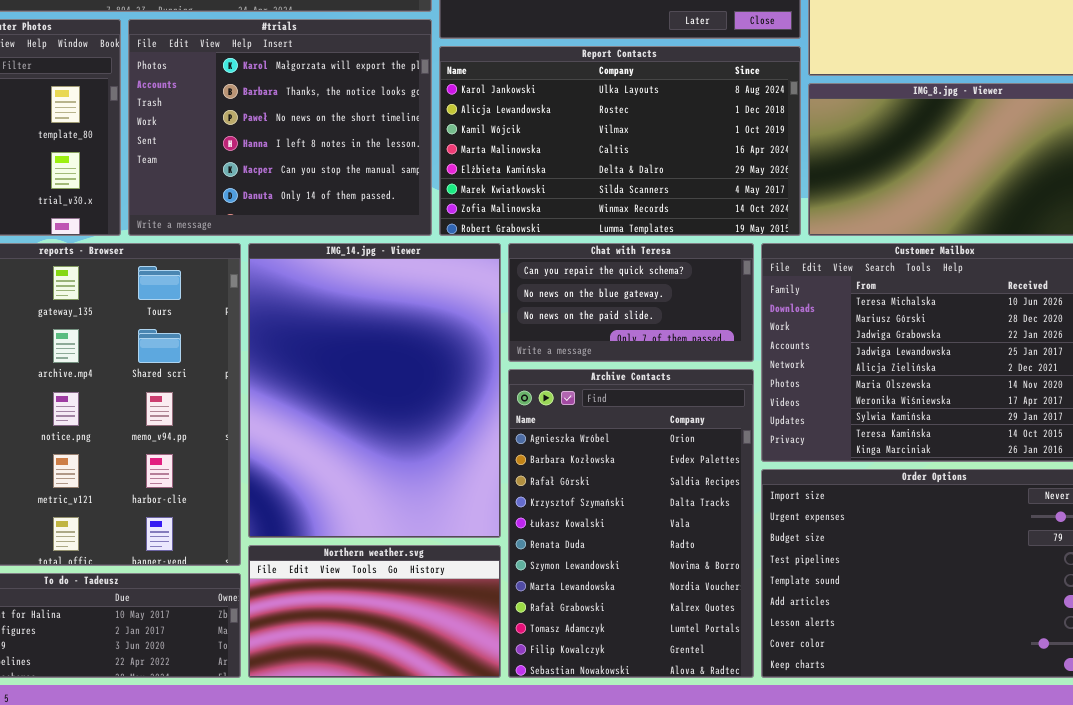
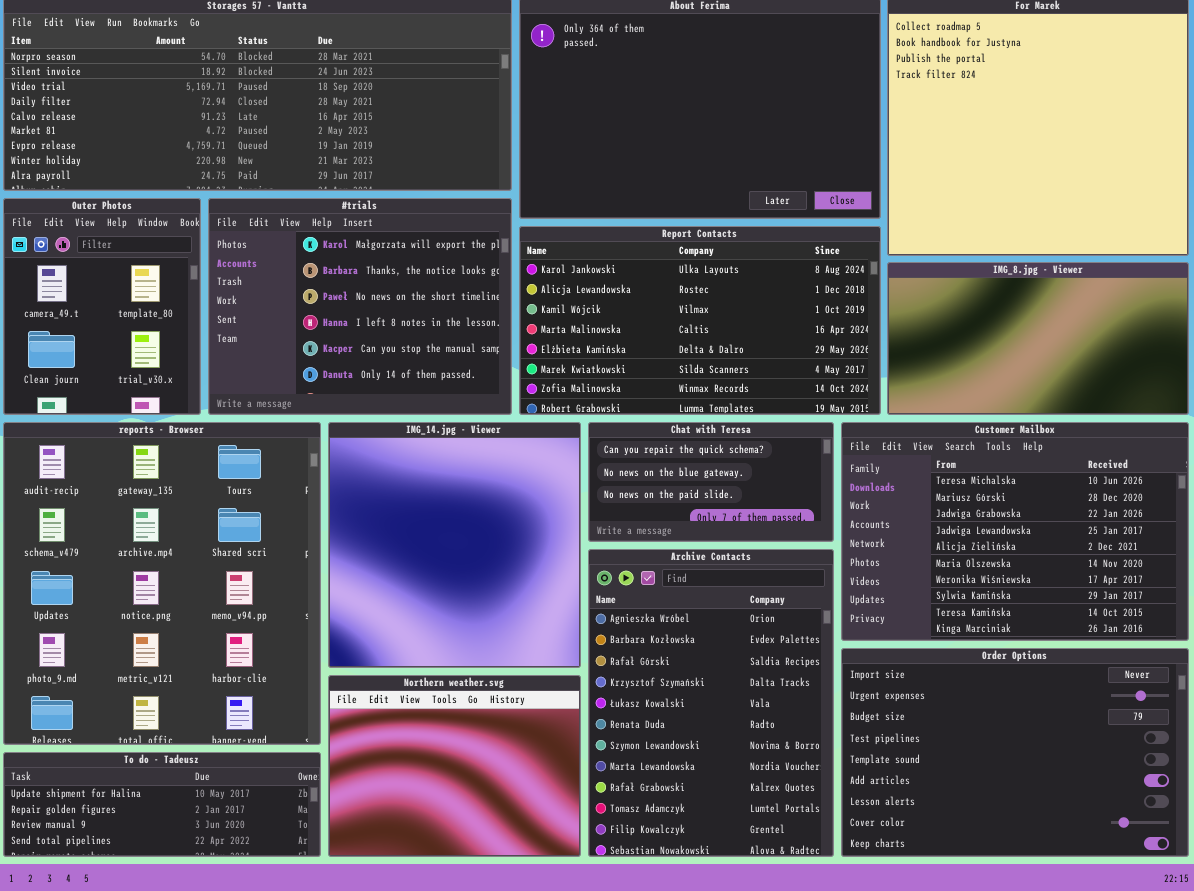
IMG_14.jpg - Viewer: [248,243,501,538] -> [328,422,581,668], resized
Northern weather.svg: [248,545,501,678] -> [328,675,581,857], resized

